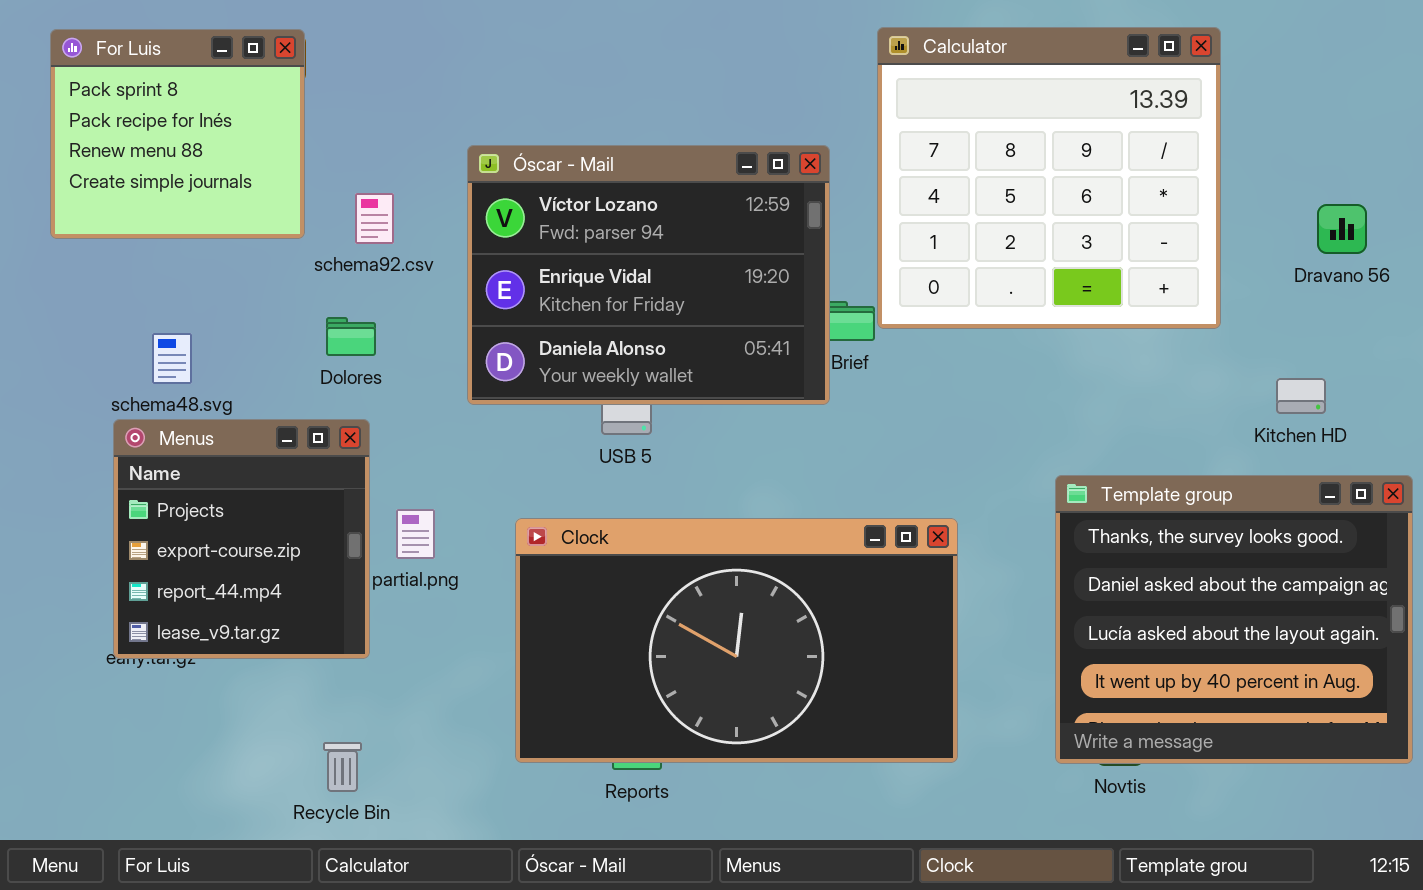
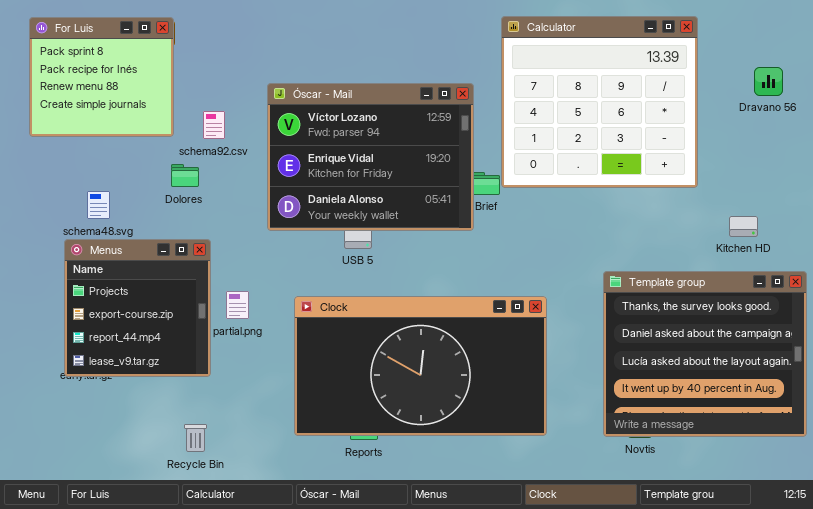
Dravano 56: [1317,204,1367,254] -> [754,67,783,96], moved
Dolores: [326,317,376,356] -> [171,164,199,187], moved

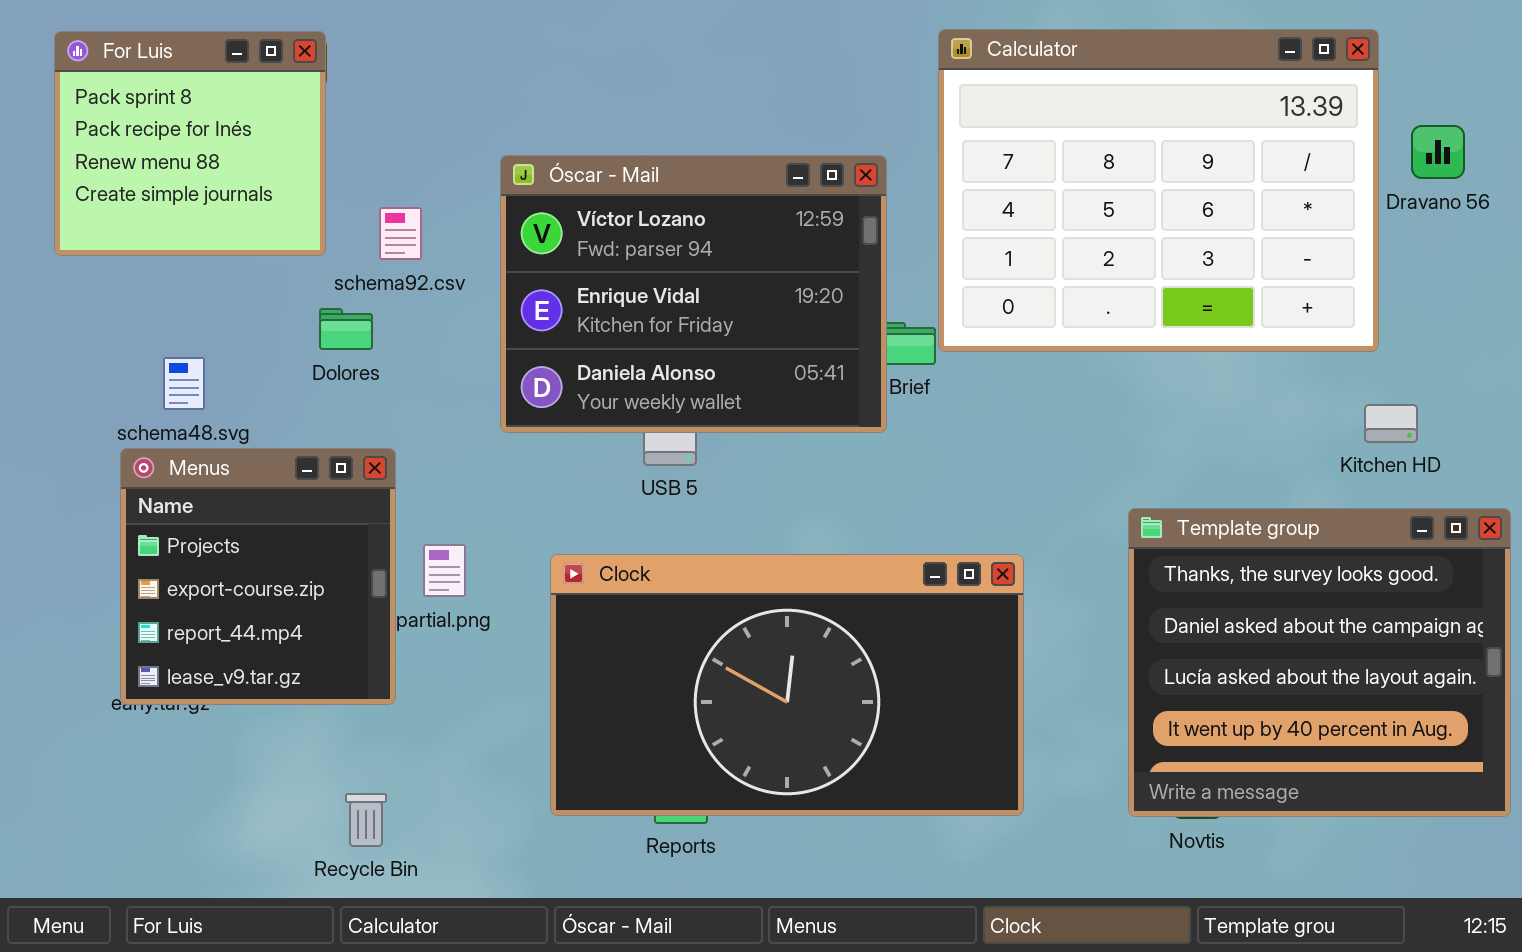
Calculator: [501,16,698,188] -> [938,29,1379,352], resized

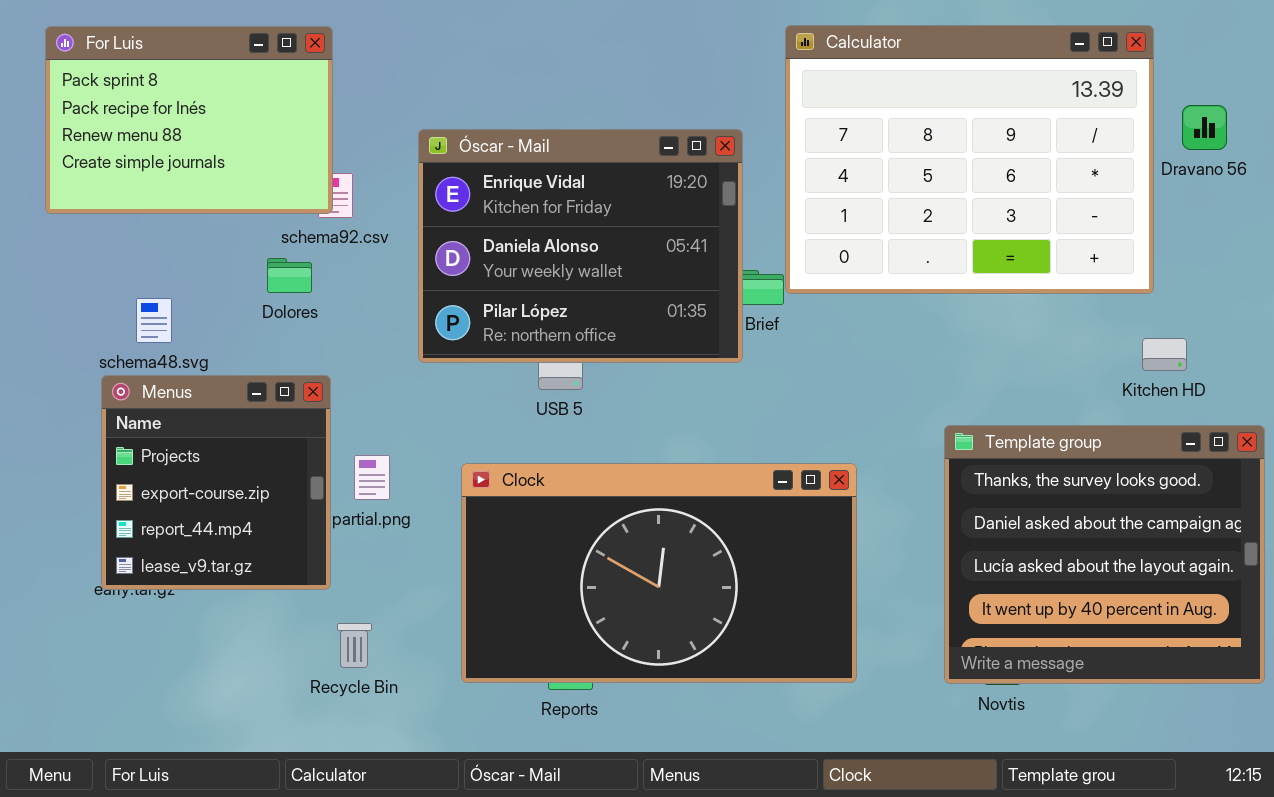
For Luis: [54,31,326,256] -> [45,26,333,214], resized
Óscar - Mail: [500,155,887,433] -> [418,129,743,363], scrolled down 1 row
Recycle Bin: [345,793,387,847] -> [337,623,372,668], moved

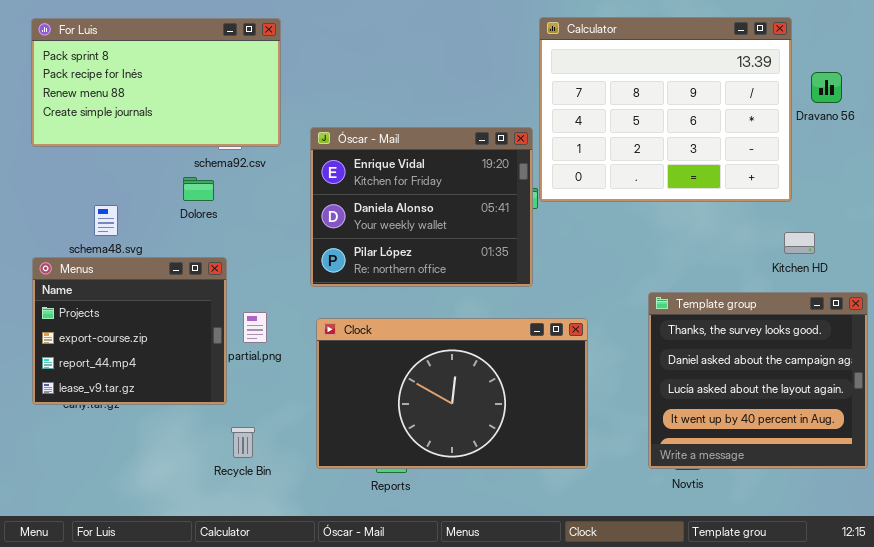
For Luis: [45,26,333,214] -> [31,18,281,147], resized
Óscar - Mail: [418,129,743,363] -> [310,127,533,287], moved
Menus: [101,375,331,590] -> [32,257,227,405], resized

